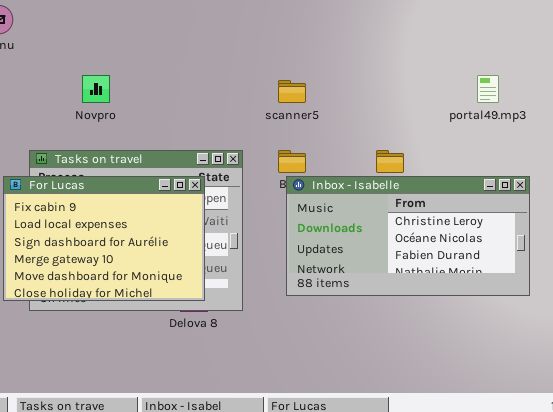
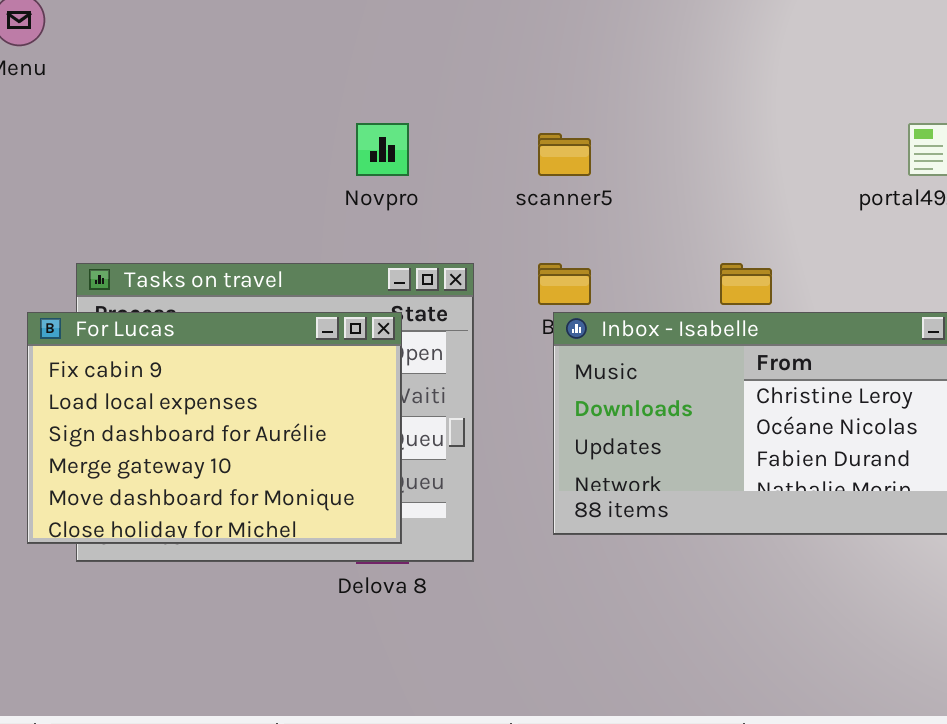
Novpro: [82,75,110,103] -> [356,123,409,176], moved

